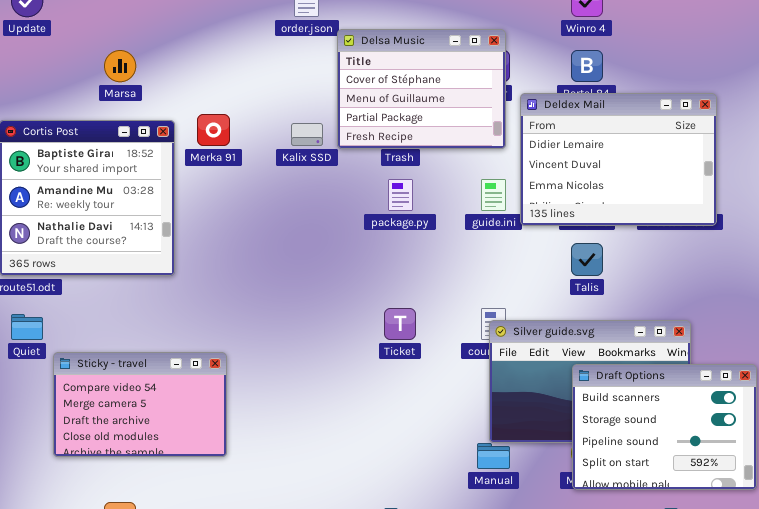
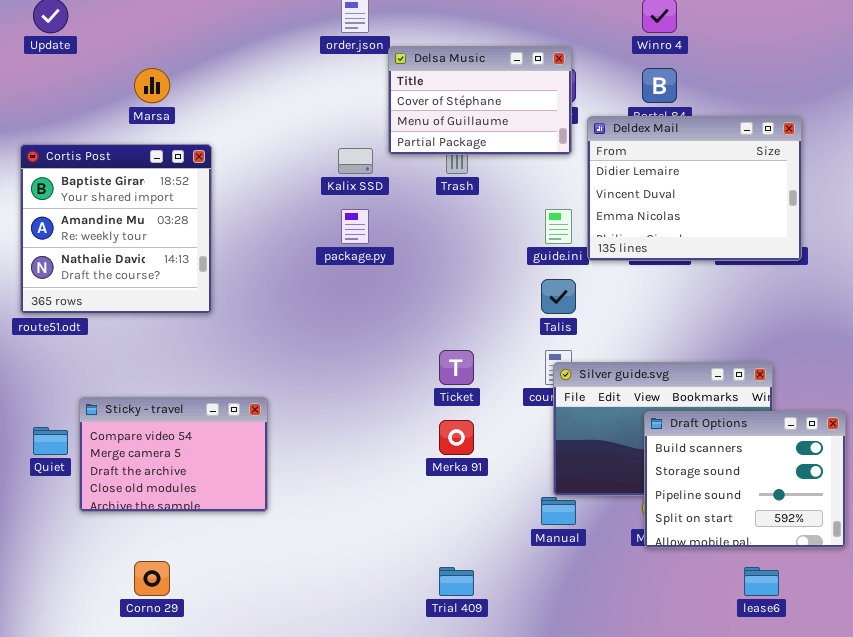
Delsa Music: [337,29,506,149] -> [388,46,572,155], resized
Merka 91: [197,114,230,146] -> [439,420,474,455], moved
package.py: [388,179,413,211] -> [341,209,369,244], moved
Talis: [571,243,603,276] -> [541,279,576,314], moved
Quiet: [11,314,43,340] -> [33,427,68,455], moved

